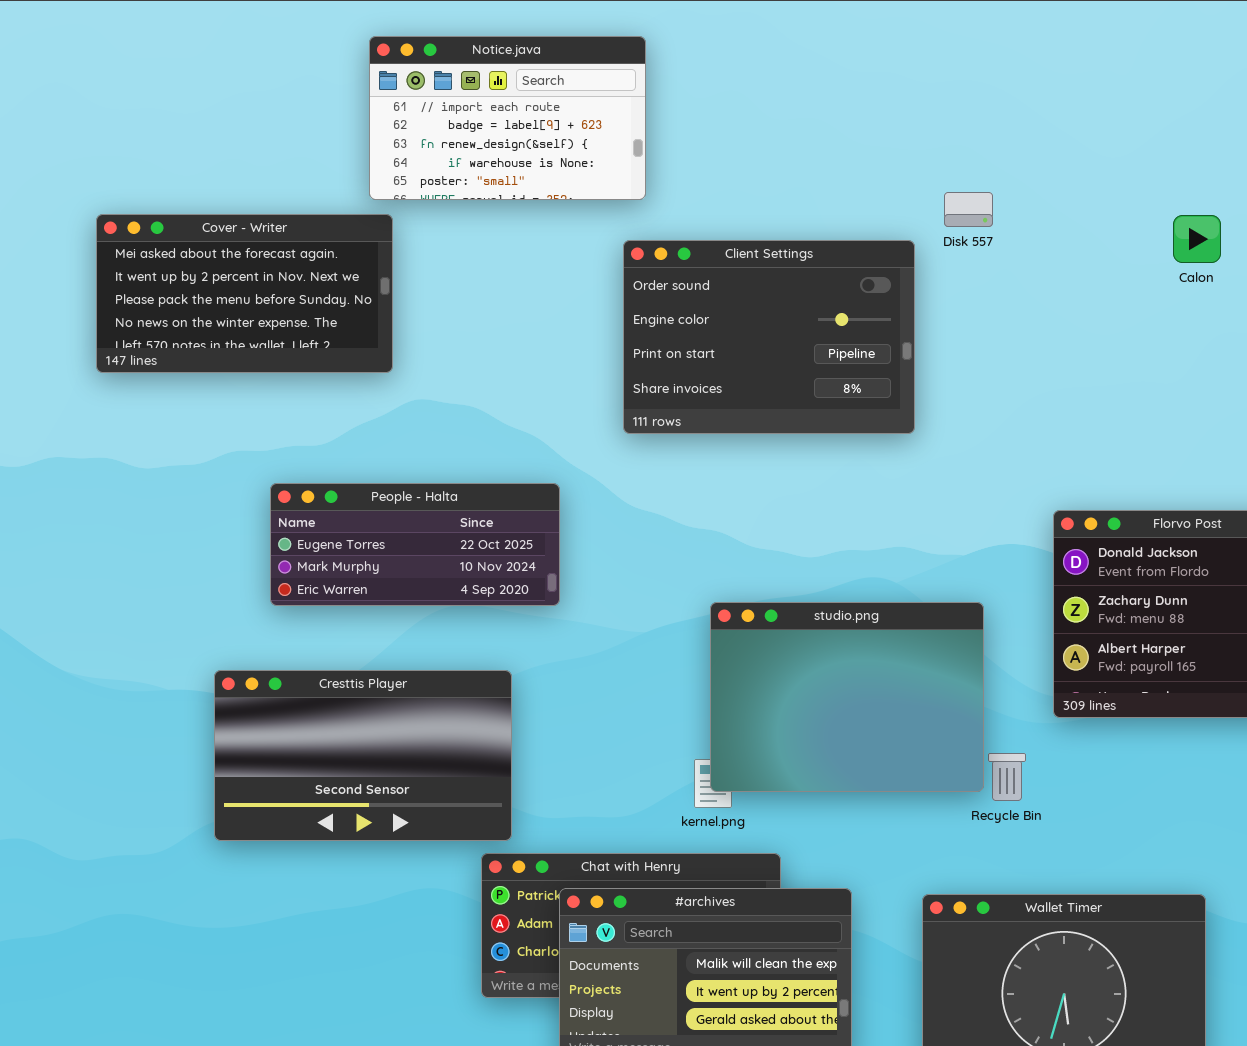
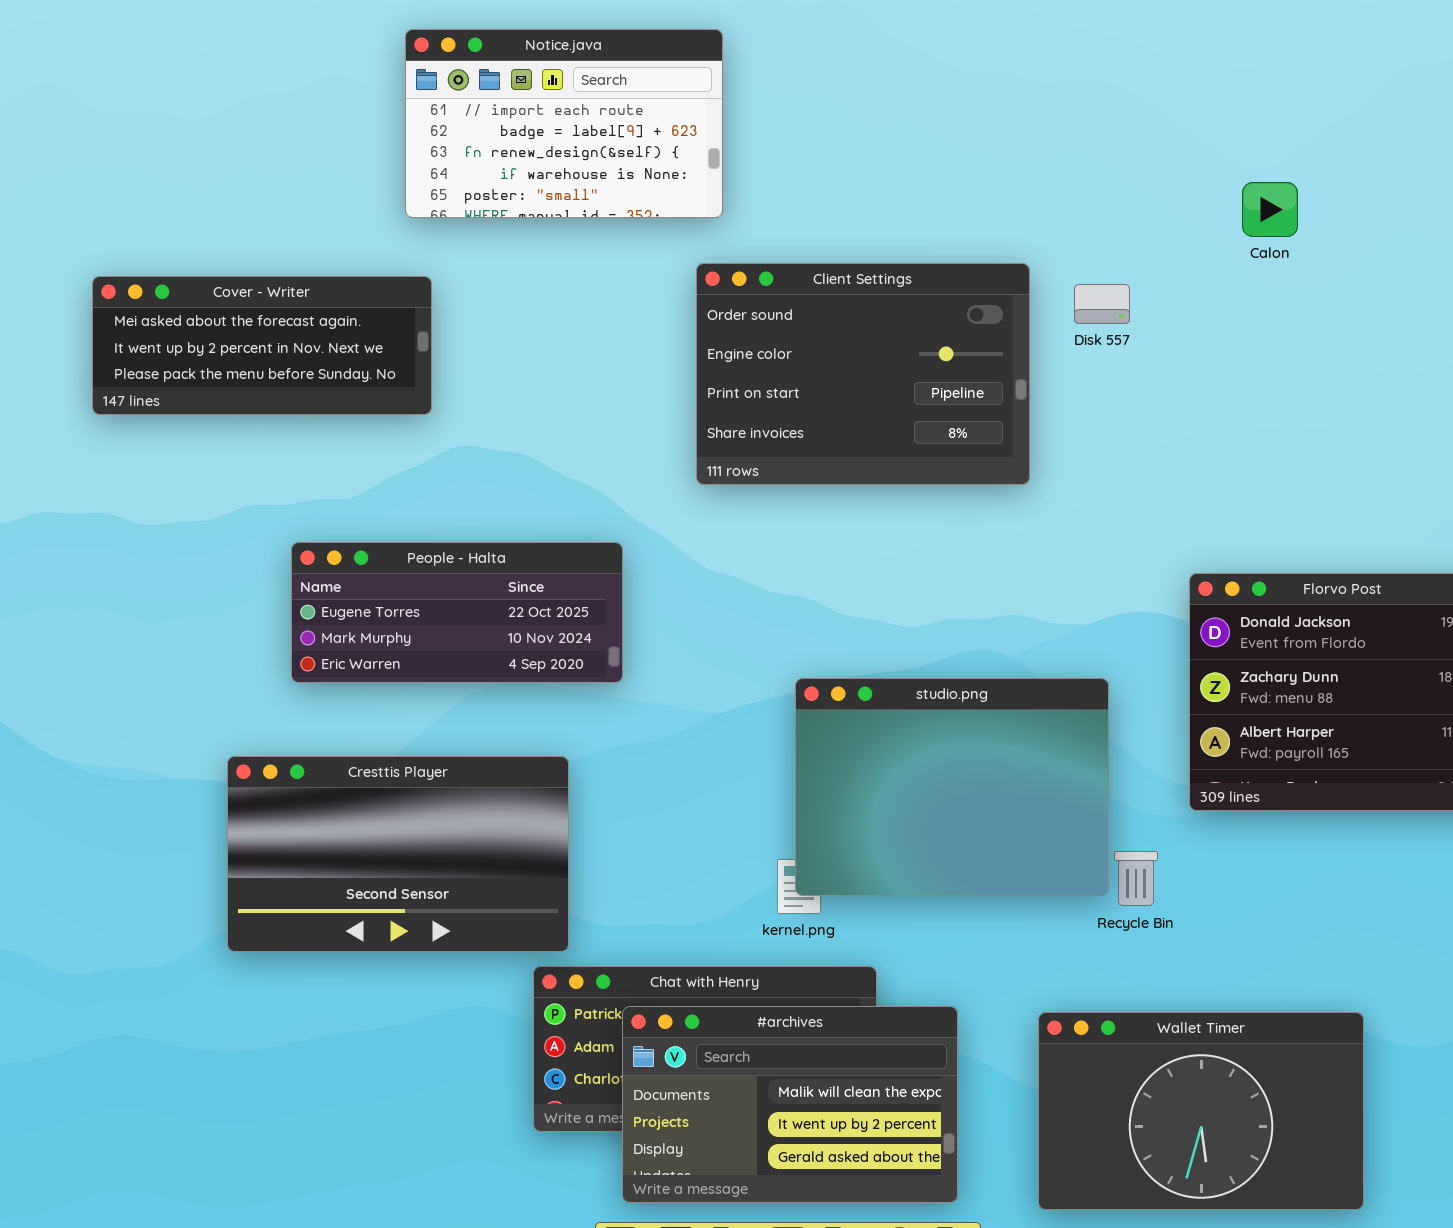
Disk 557: [944,192,993,227] -> [1074,284,1130,324], moved
Cover - Writer: [96,214,393,373] -> [92,276,432,415], resized
Calon: [1173,215,1221,263] -> [1242,182,1298,237], moved

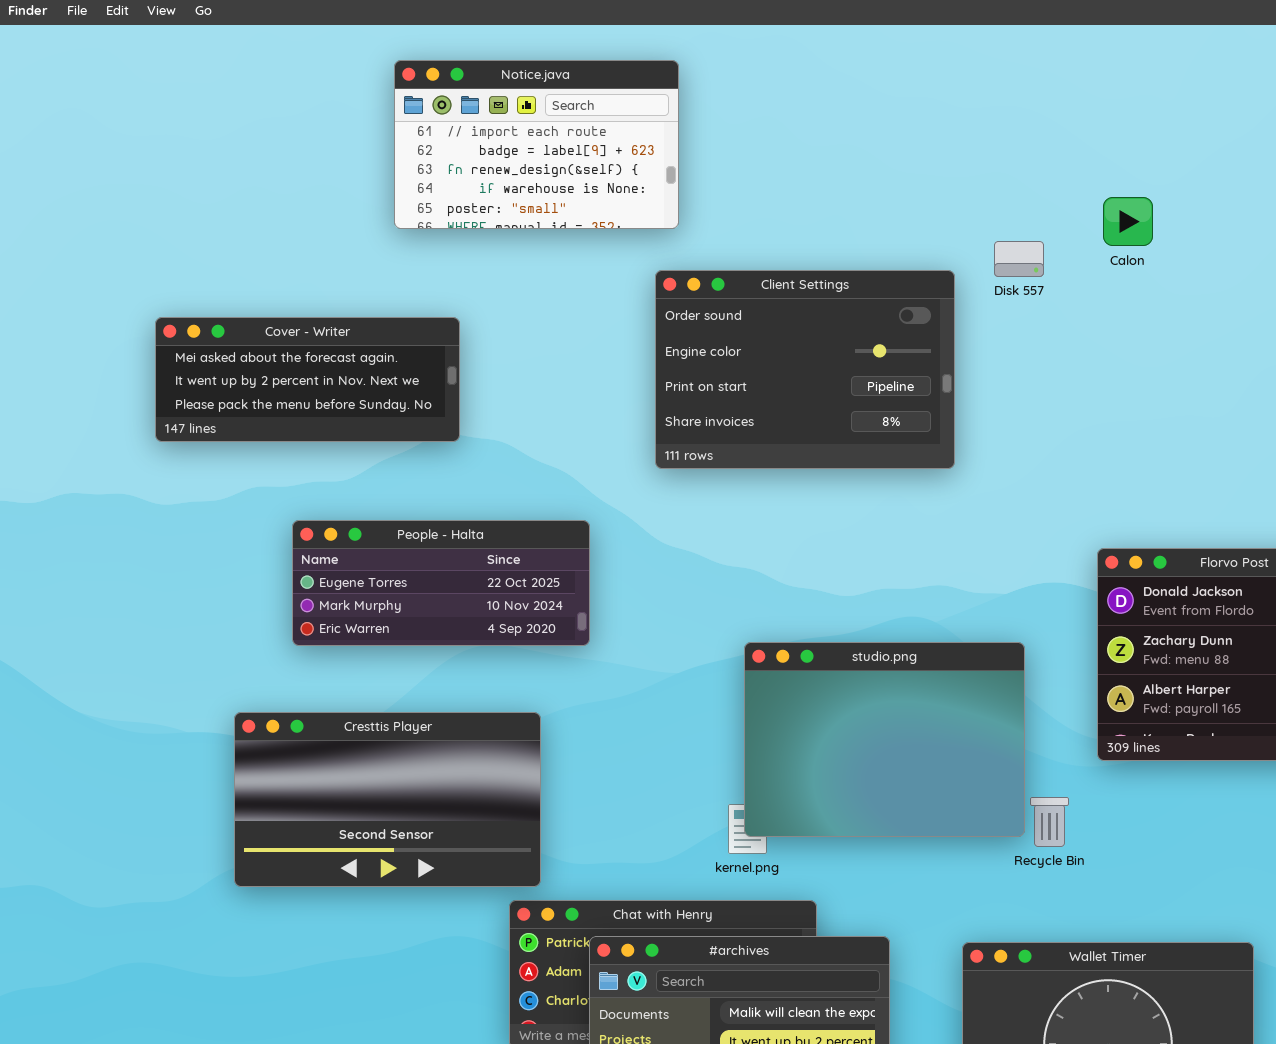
Calon: [1242,182,1298,237] -> [1103,197,1153,246], moved
Cover - Writer: [92,276,432,415] -> [155,317,460,442], moved
Disk 557: [1074,284,1130,324] -> [994,241,1044,277], moved

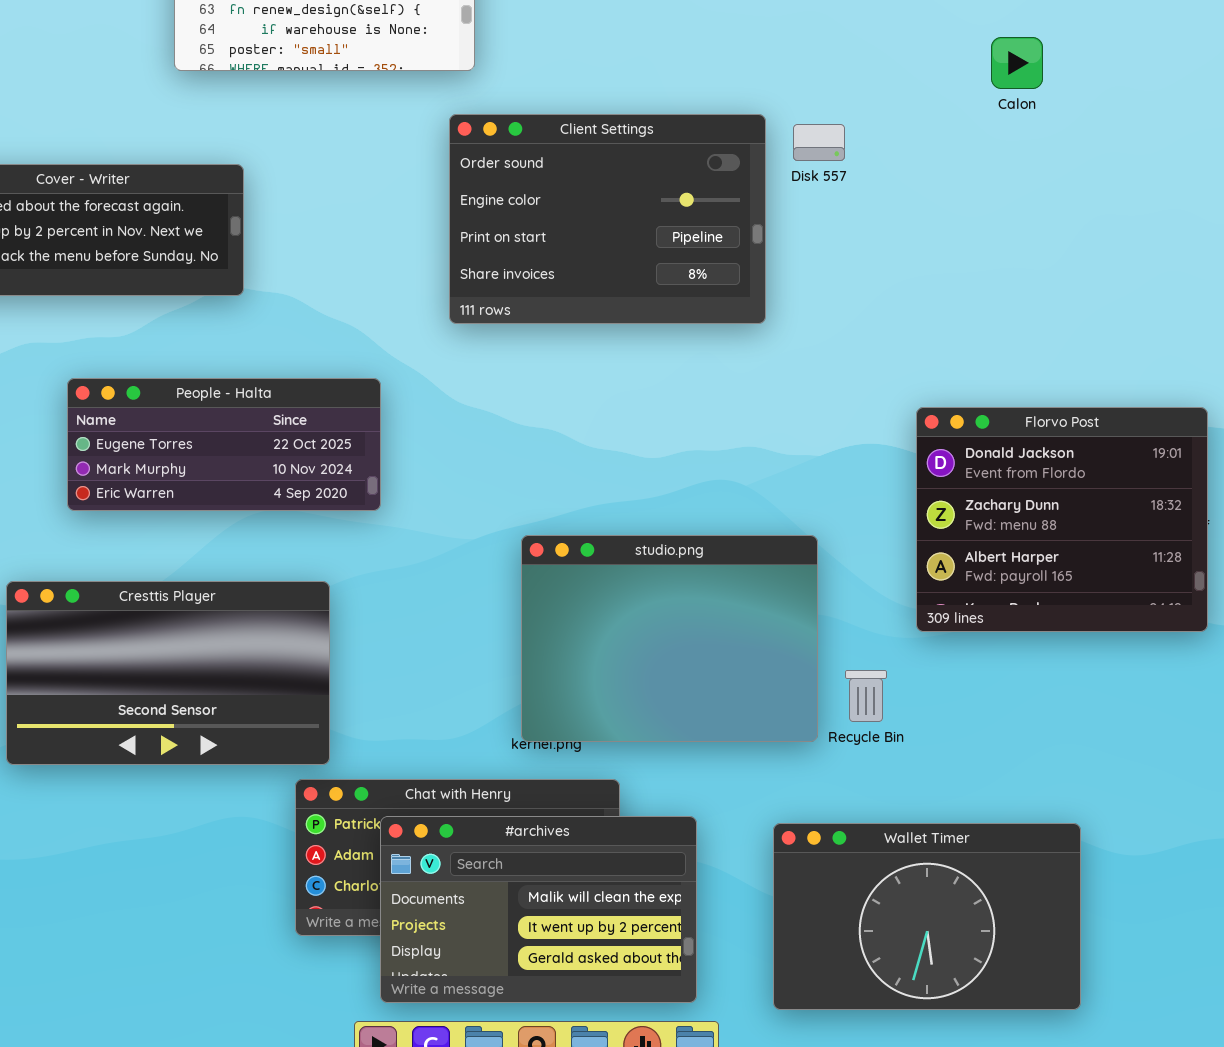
Calon: [1103,197,1153,246] -> [991,37,1043,89], moved
Disk 557: [994,241,1044,277] -> [793,124,845,161], moved
studio.png: [744,642,1025,837] -> [521,535,818,742], moved

